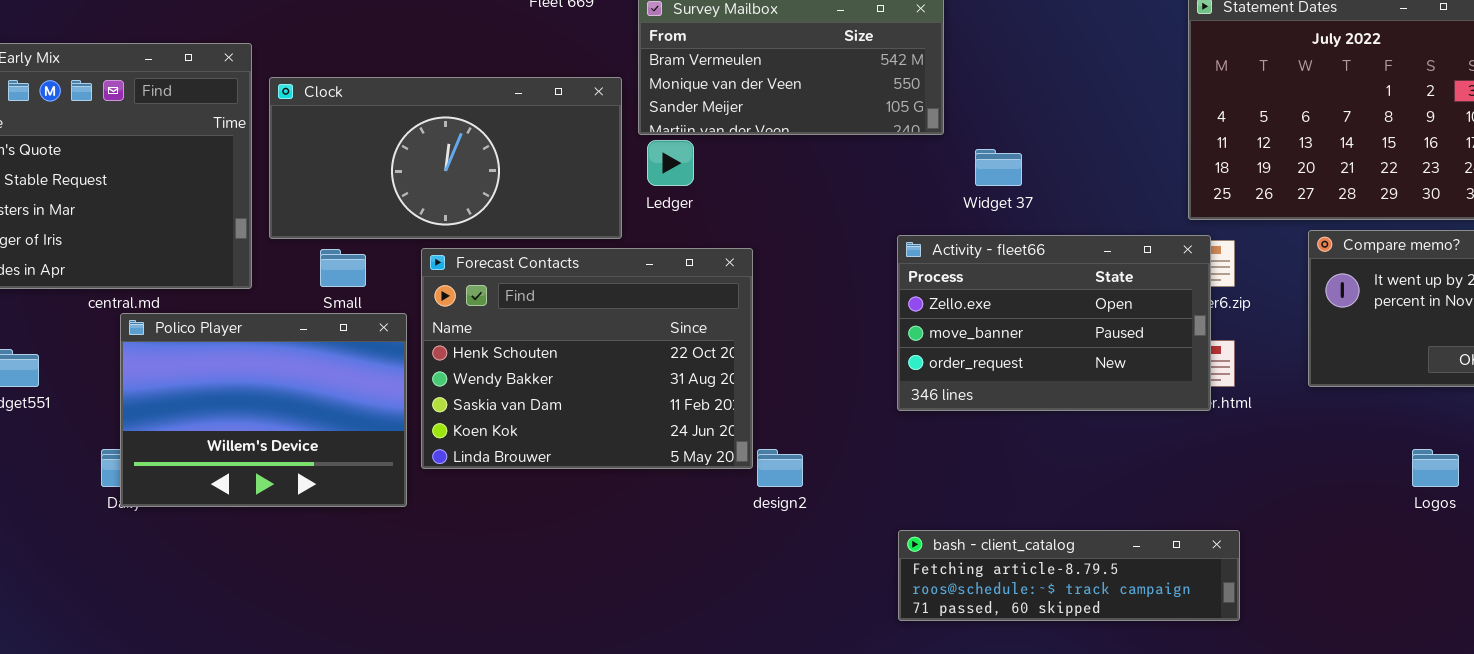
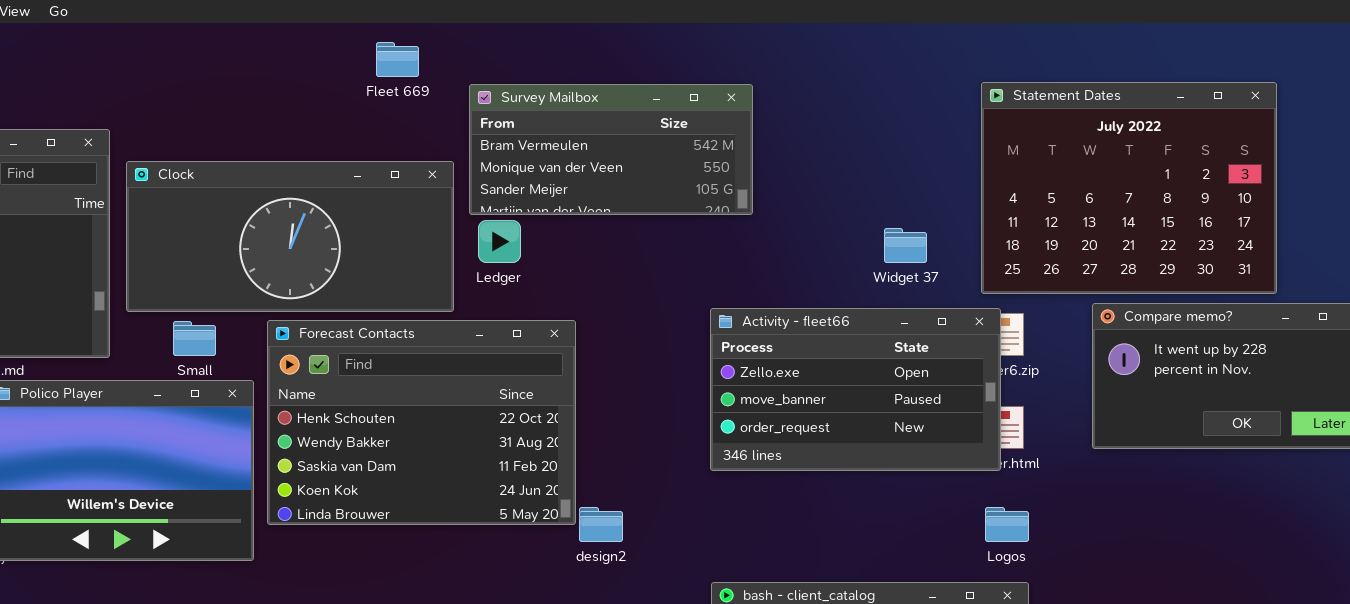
Widget 37: [975,149,1022,186] -> [884,228,927,263], moved
Logos: [1412,449,1459,487] -> [985,507,1029,542], moved

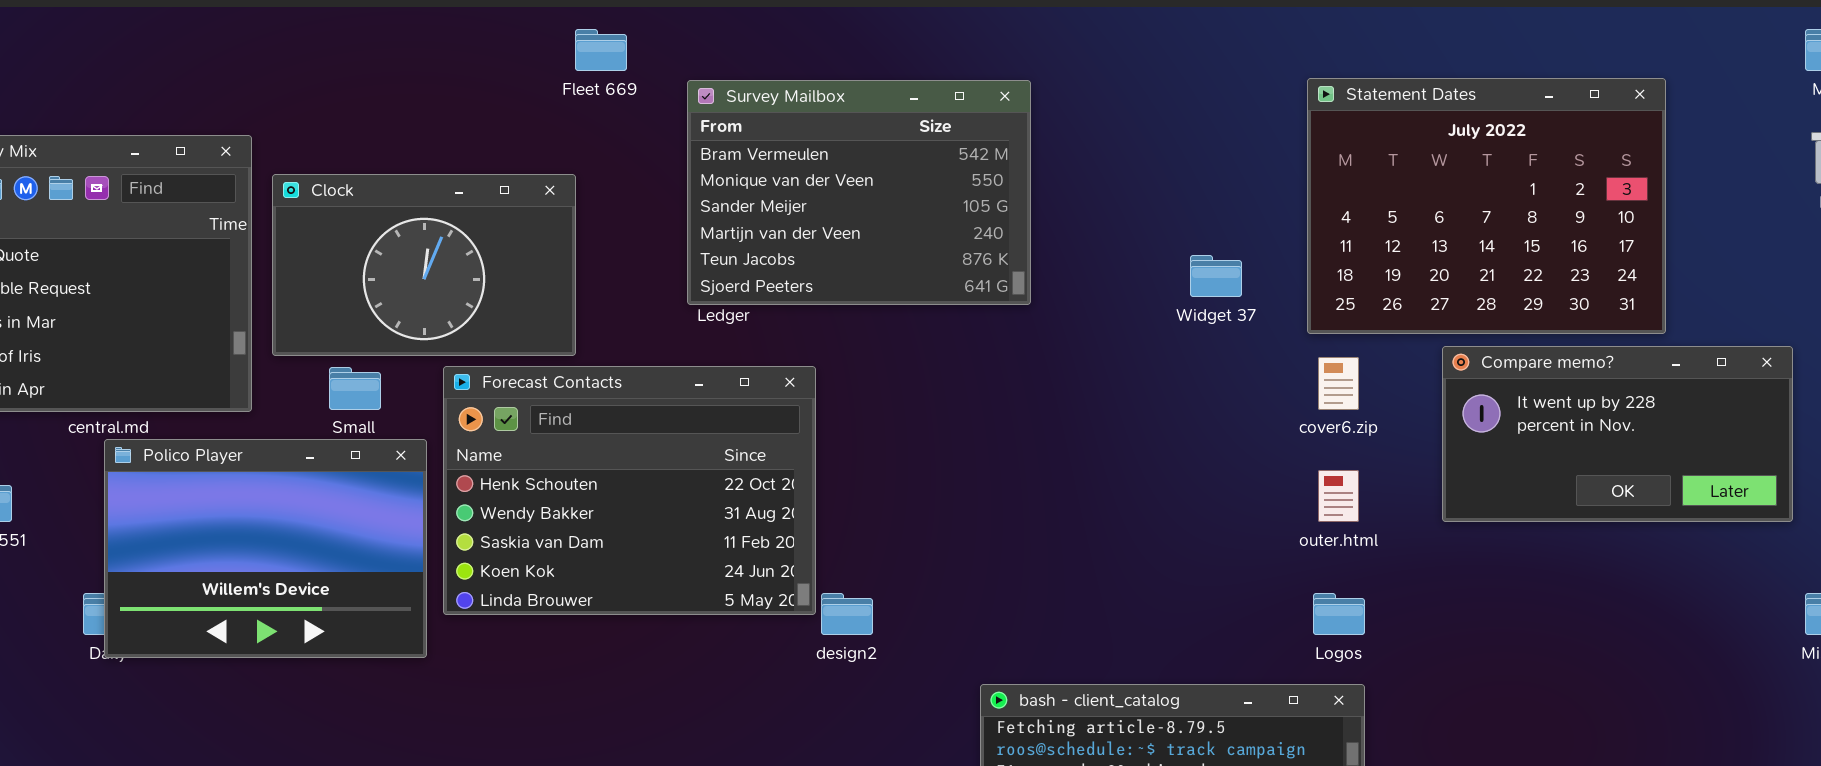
Survey Mailbox: [469,84,753,215] -> [687,80,1031,305], resized
Clock: [126,161,454,312] -> [272,174,576,356], resized
Activity - fleet66: [710,308,1001,471] -> none, closed

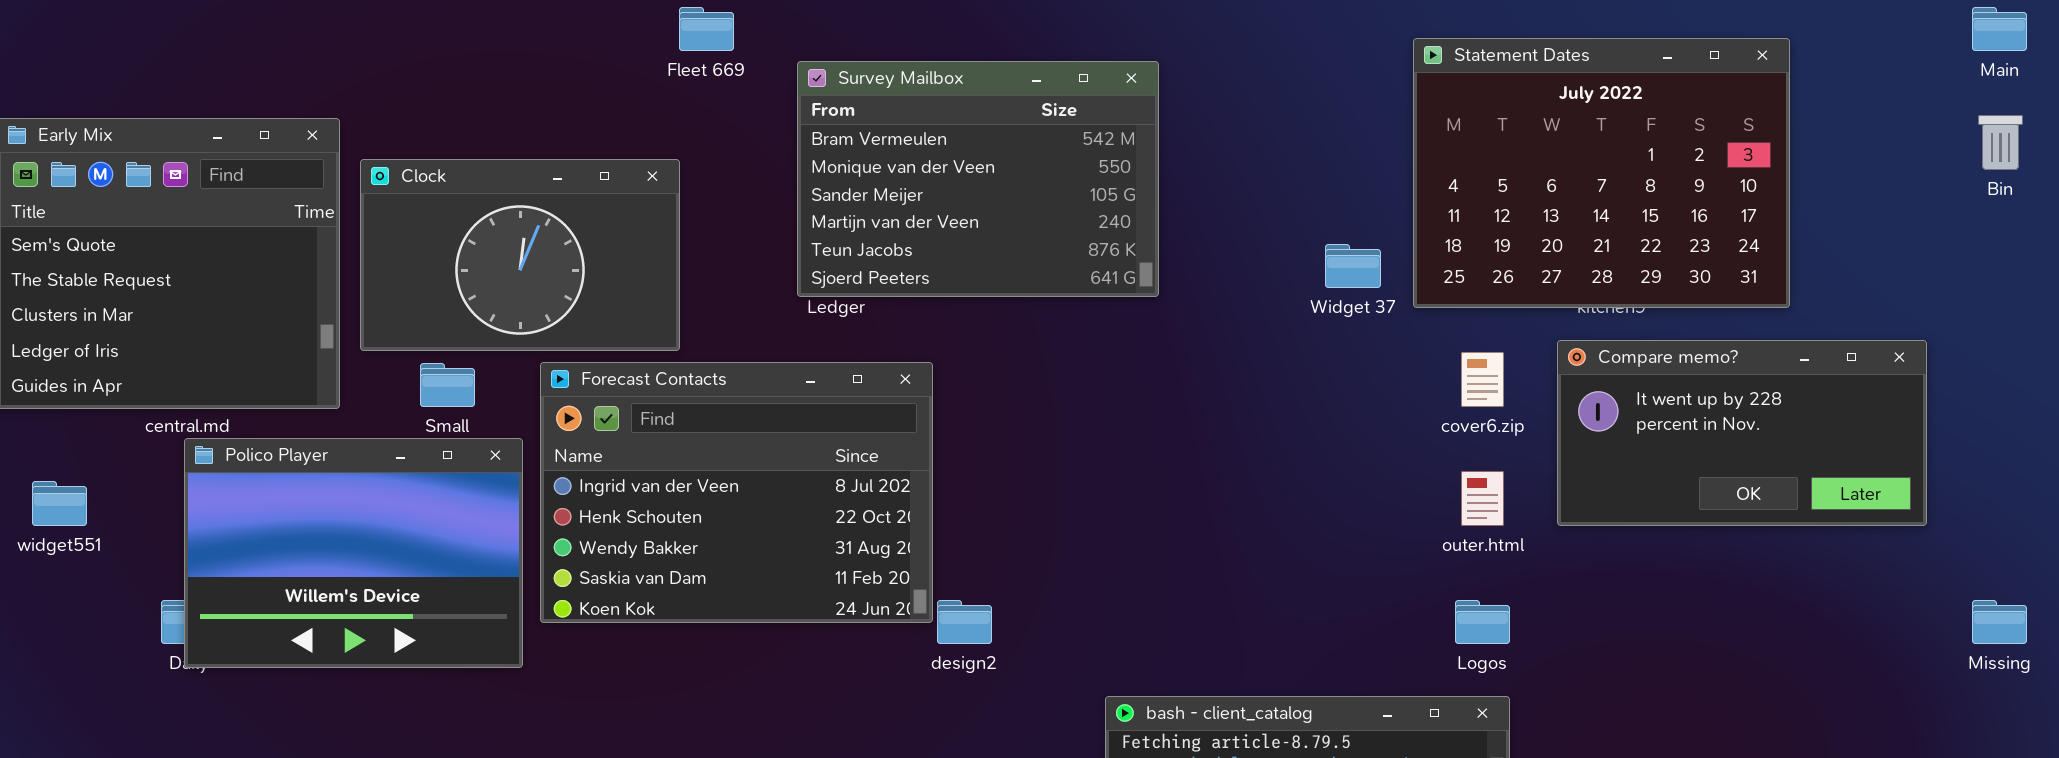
Statement Dates: [1307,78,1666,334] -> [1413,38,1790,308], moved
Compare memo?: [1442,346,1793,522] -> [1557,340,1927,526], moved
Forecast Contacts: [443,366,816,615] -> [540,362,933,623], scrolled up 1 row

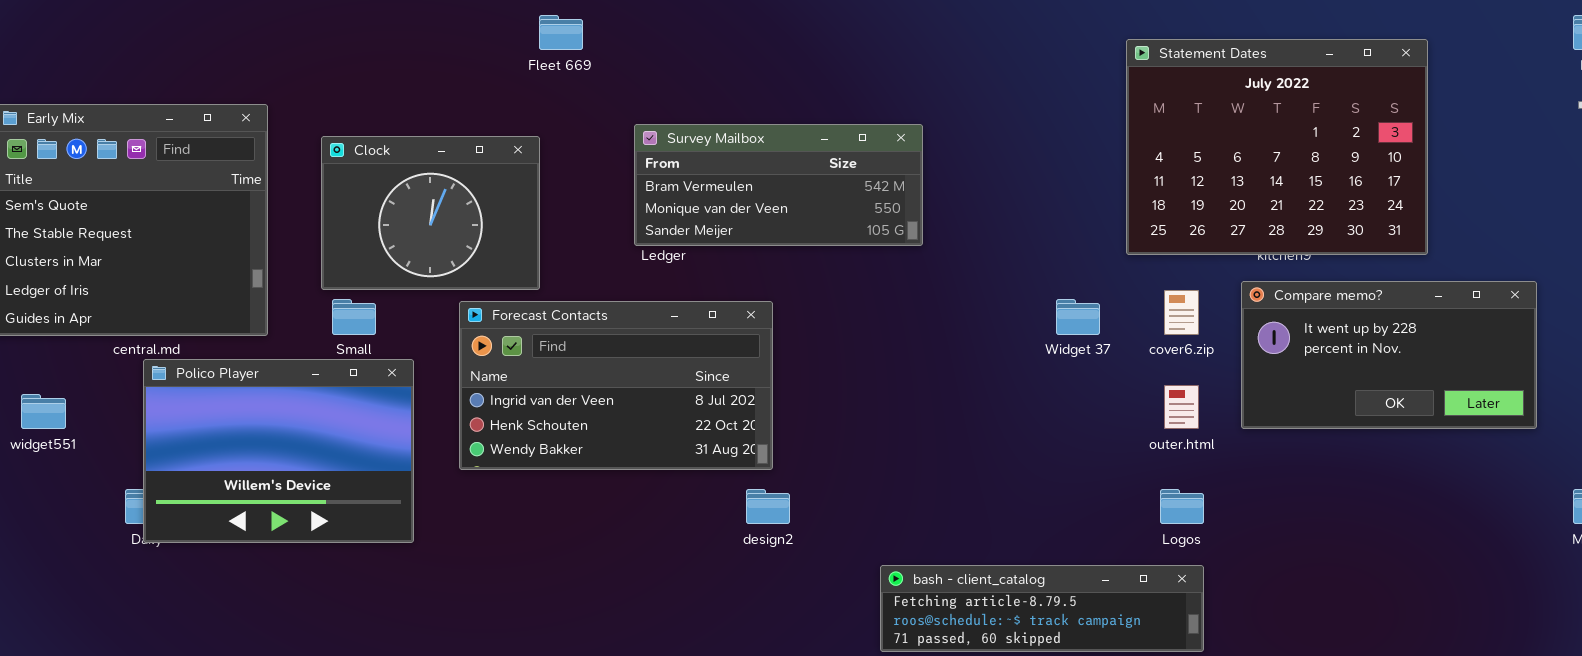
Survey Mailbox: [797,61,1159,297] -> [634,124,923,246], resized
Clock: [360,159,680,351] -> [321,136,540,290], resized
Widget 37: [1325,244,1381,288] -> [1056,299,1100,335], moved
Forecast Contacts: [540,362,933,623] -> [459,301,773,470], moved, resized

